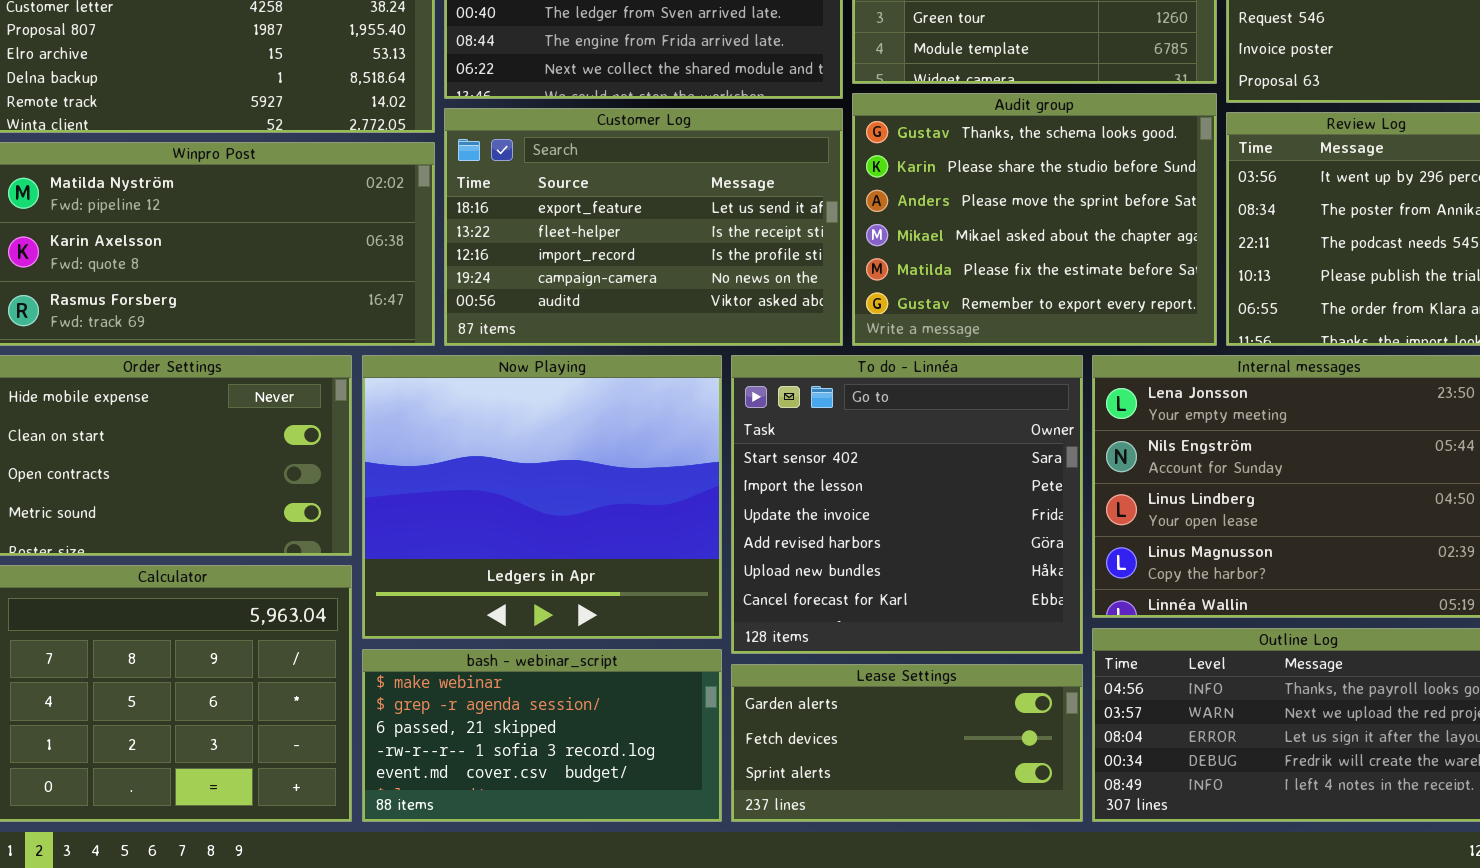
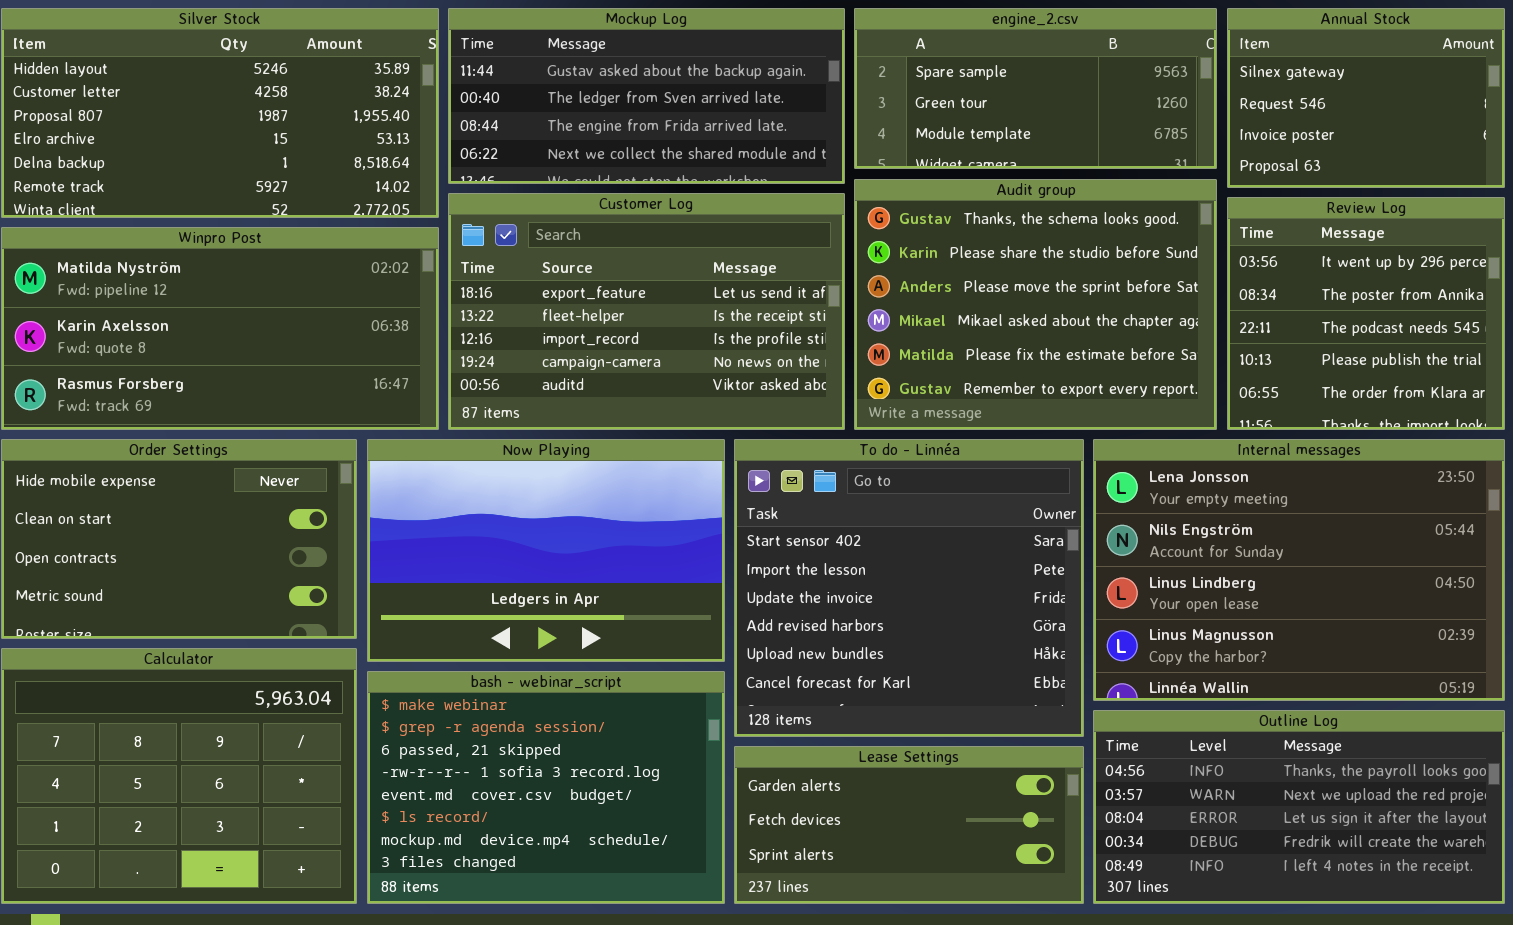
Now Playing: [362,355,722,639] -> [367,439,725,662], resized
bash - webinar_script: [362,649,722,822] -> [367,671,725,904], resized

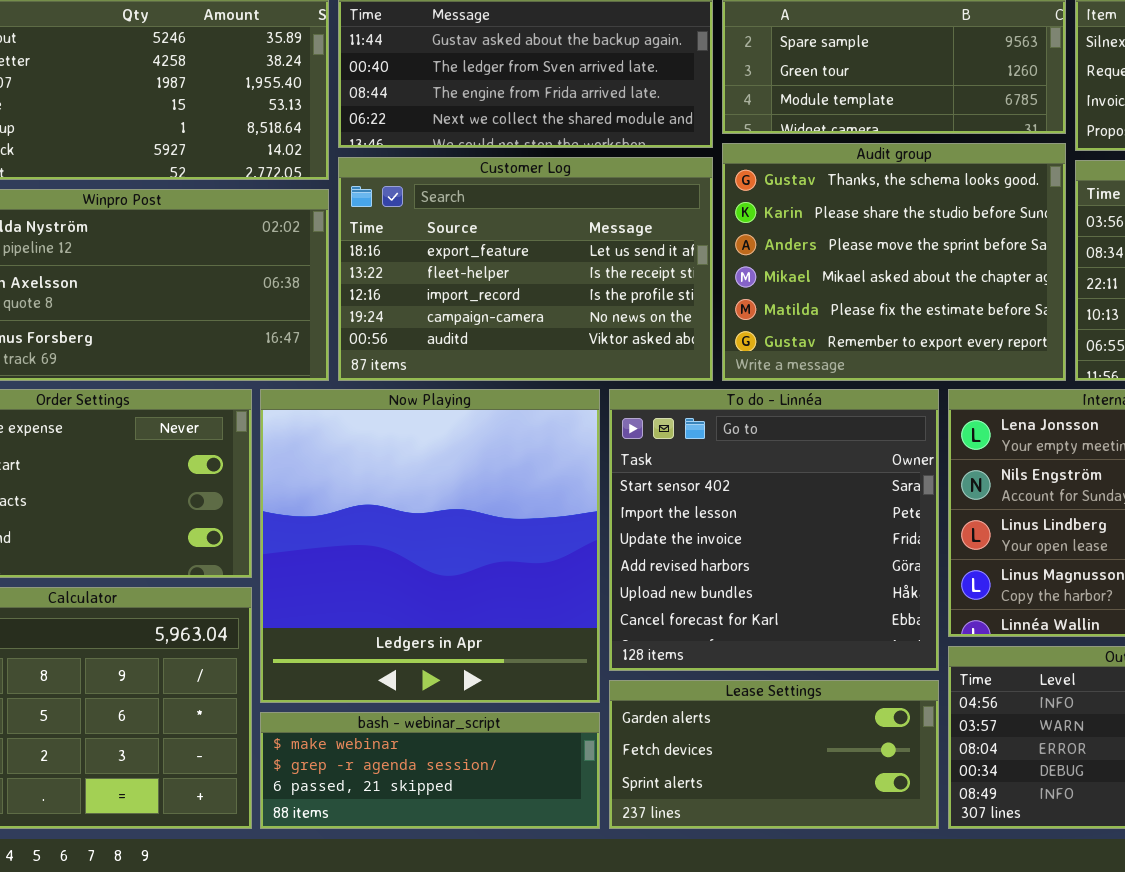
Now Playing: [367,439,725,662] -> [260,389,600,703], resized
bash - webinar_script: [367,671,725,904] -> [260,712,600,829], resized

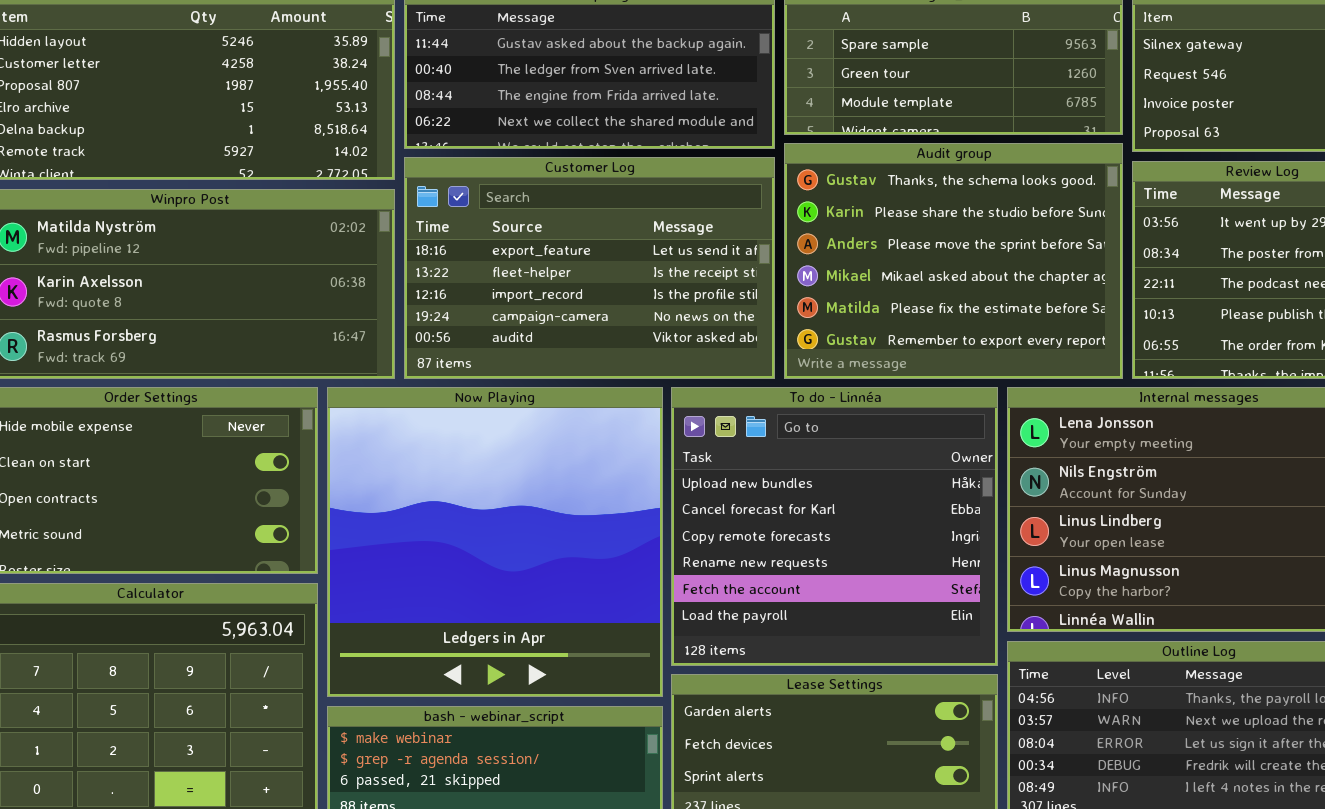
To do - Linnéa: [609,389,939,671] -> [671,387,998,666], scrolled down 4 rows

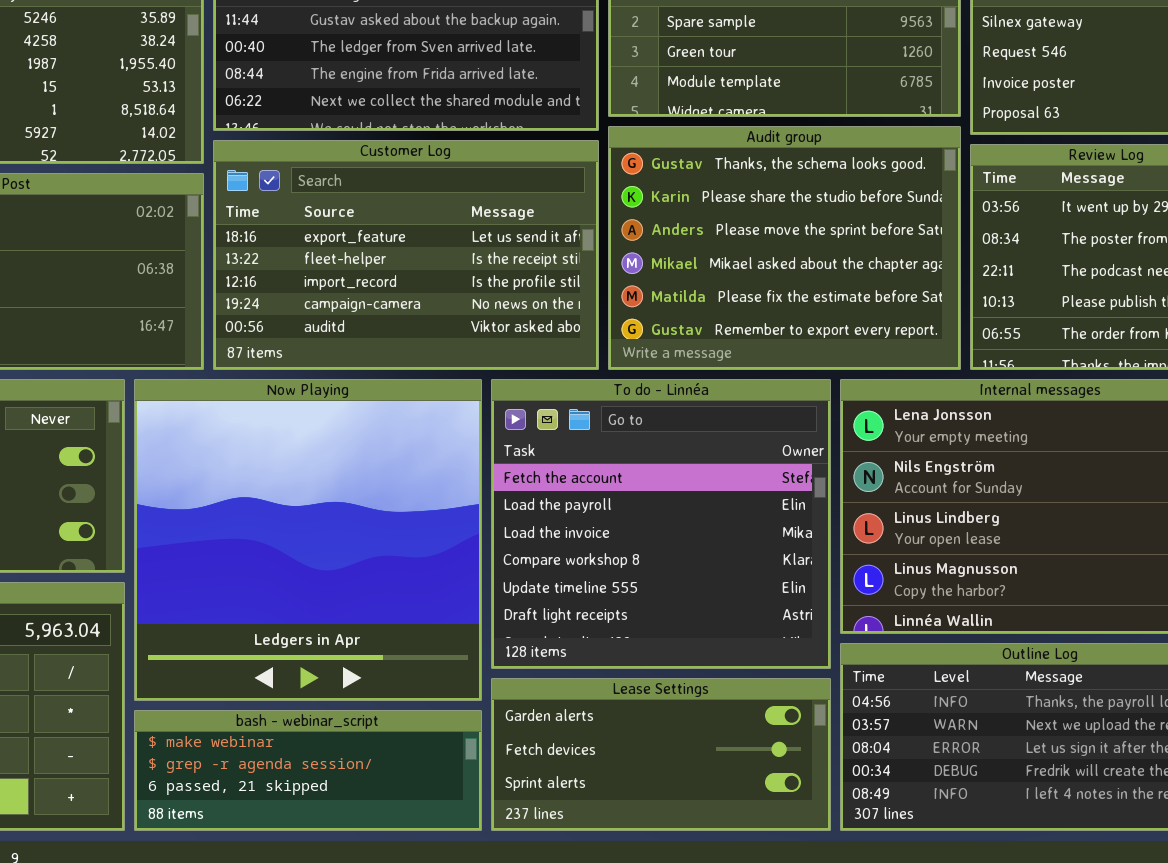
To do - Linnéa: [671,387,998,666] -> [491,379,831,669], scrolled down 4 rows

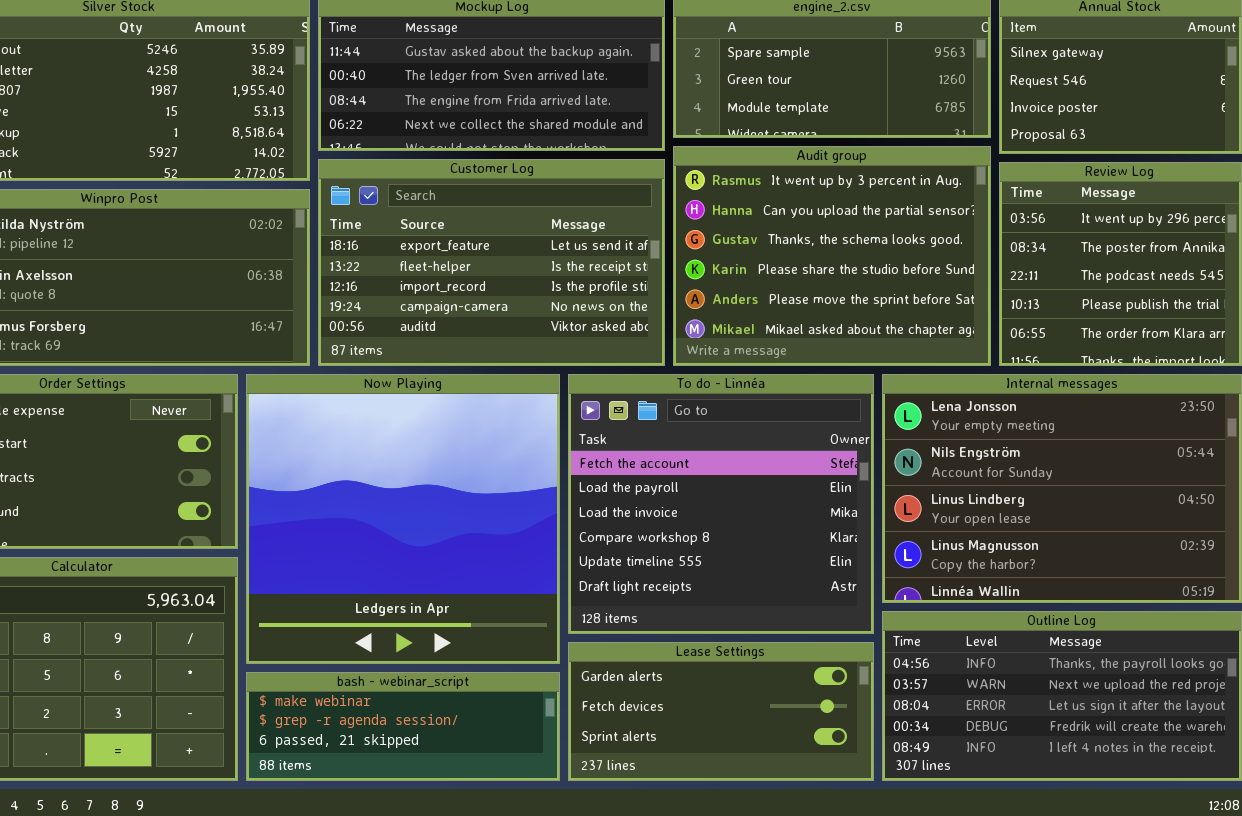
Audit group: [608,126,961,370] -> [673,146,991,366], scrolled up 2 rows

